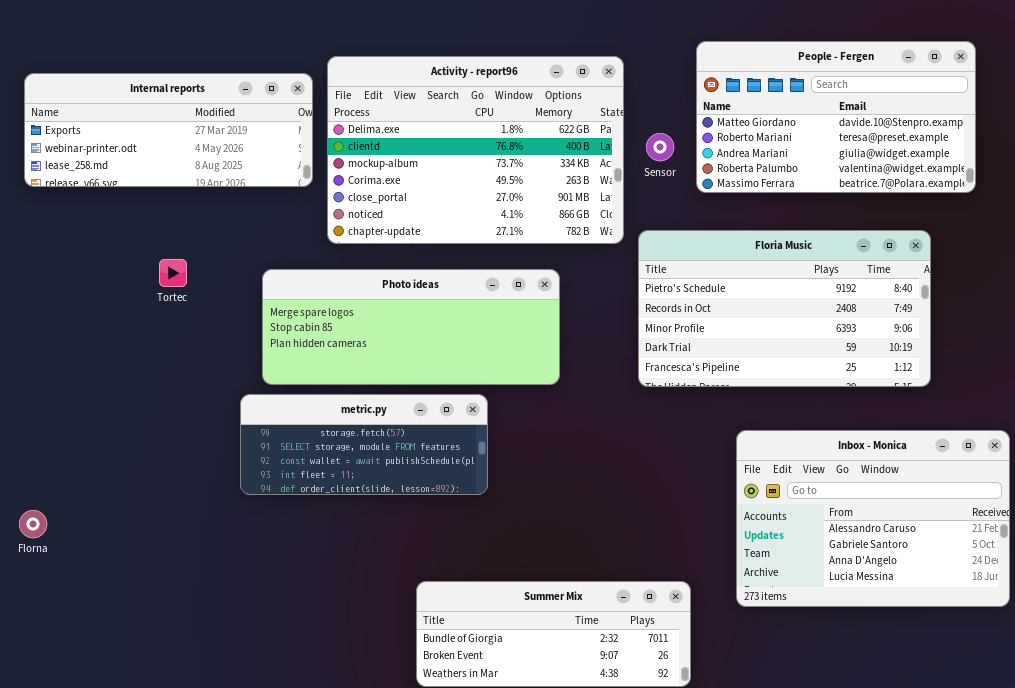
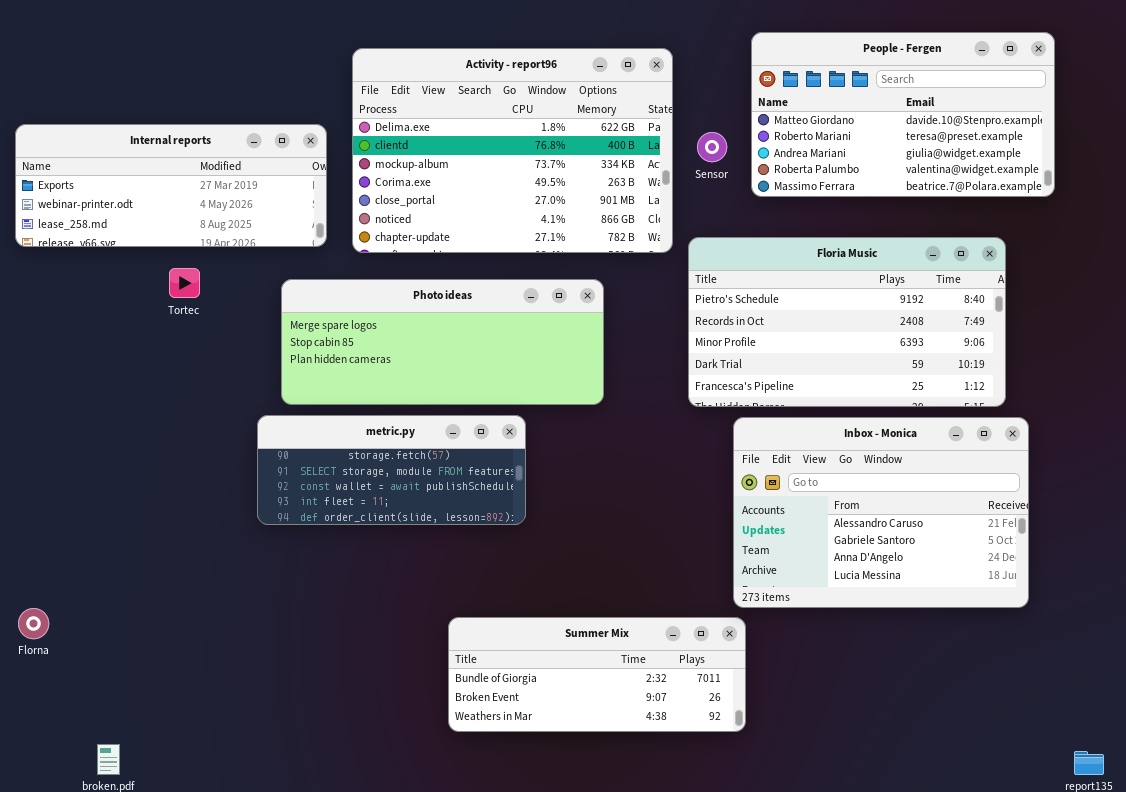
Internal reports: [24,73,313,187] -> [15,124,327,247], moved
Inbox - Monica: [736,430,1010,607] -> [733,417,1029,608], moved
Florna: [19,510,47,538] -> [18,608,49,639], moved

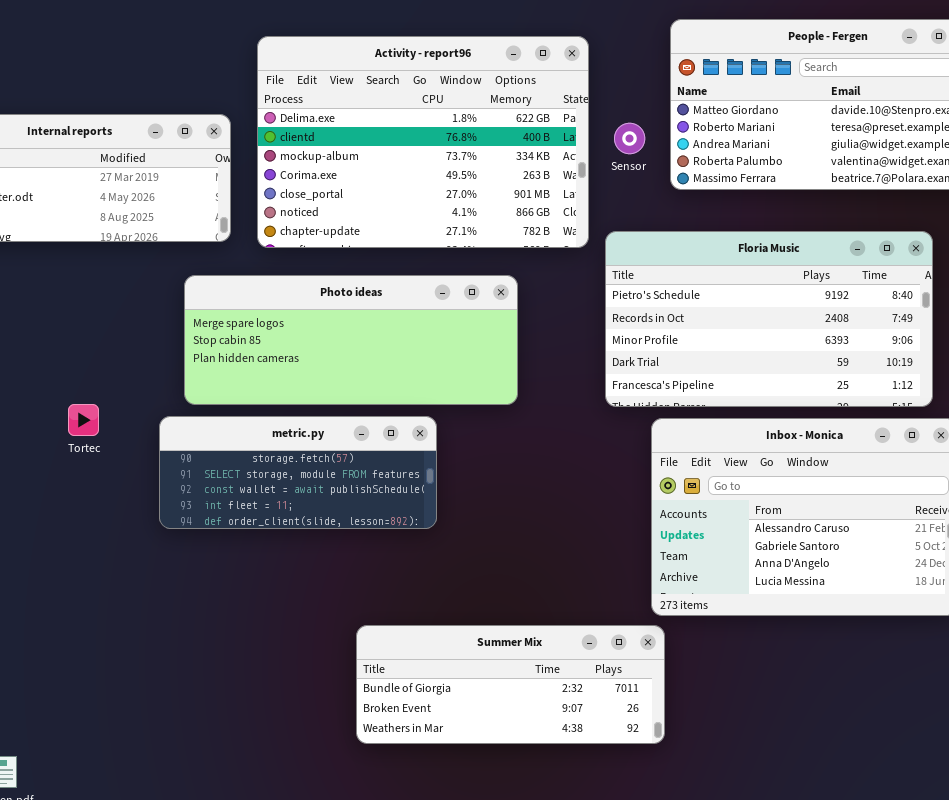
Tortec: [169,268,200,298] -> [68,404,99,436], moved

